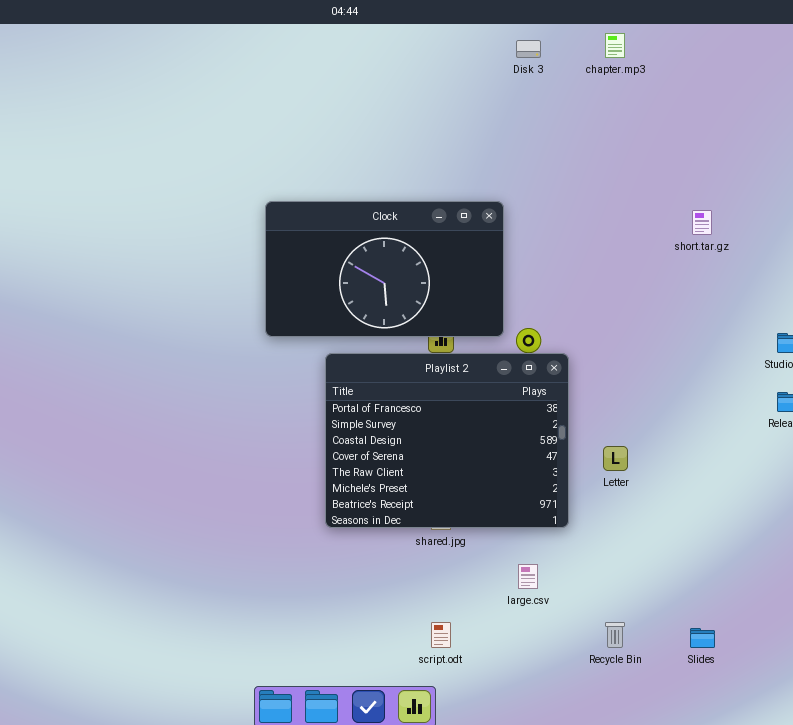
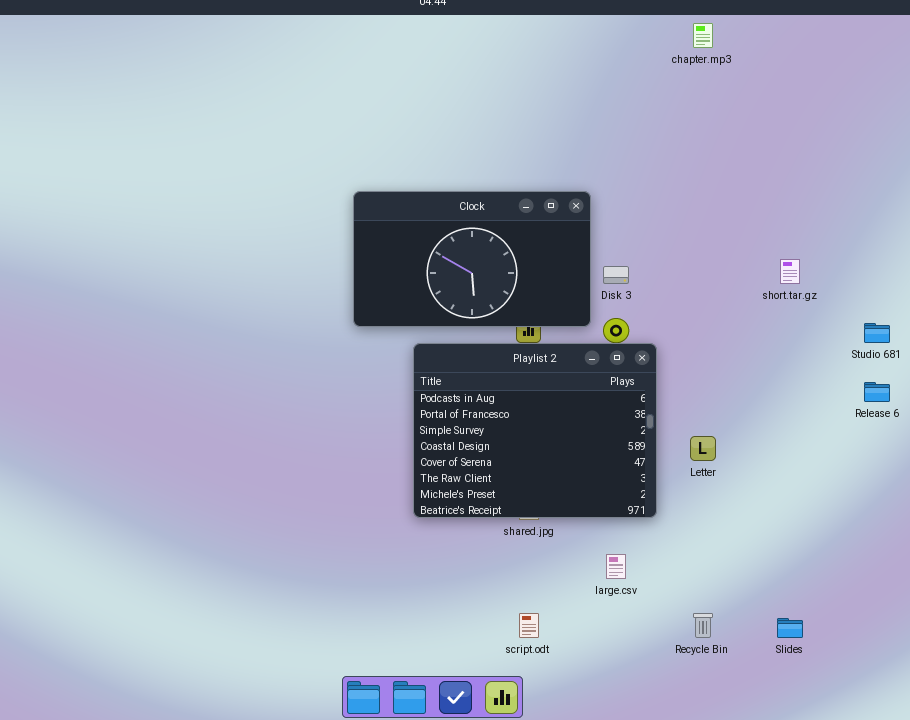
Disk 3: [516,40,541,58] -> [603,266,629,284], moved
short.tar.gz: [692,210,712,235] -> [780,259,800,284], moved
Playlist 2: [325,353,569,528] -> [413,343,657,518], scrolled up 1 row

